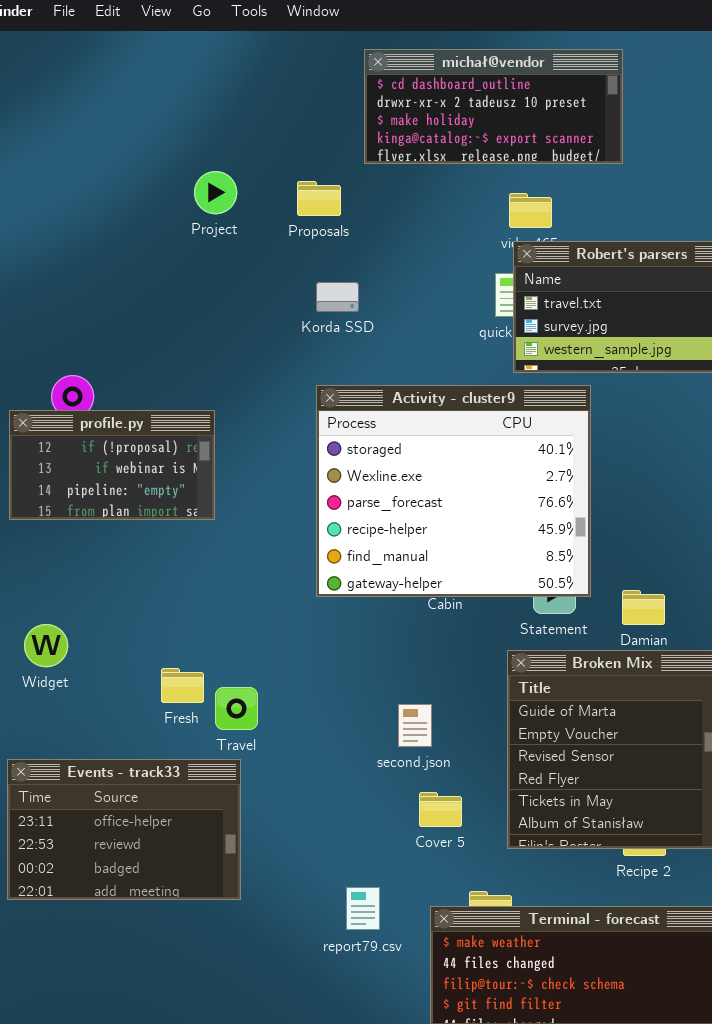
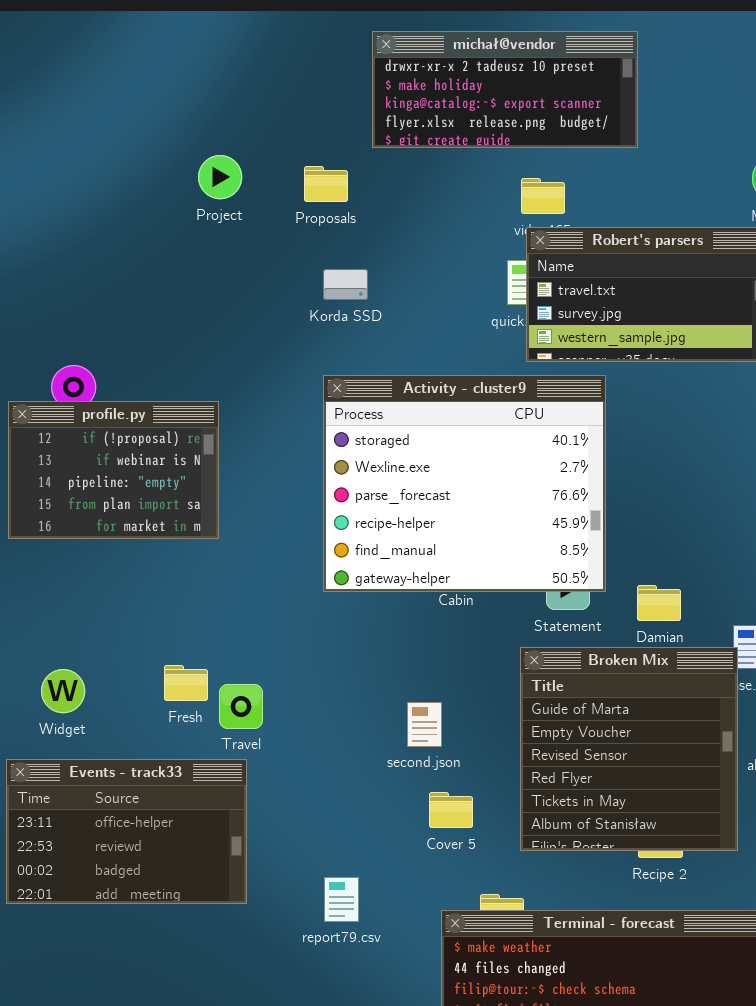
michał@vendor: [364,49,623,164] -> [372,31,638,148], scrolled down 1 row
profile.py: [9,410,215,520] -> [8,401,219,539], resized
Widget: [24,624,68,667] -> [41,669,85,713], moved
report79.csv: [346,887,380,930] -> [324,877,359,922], moved

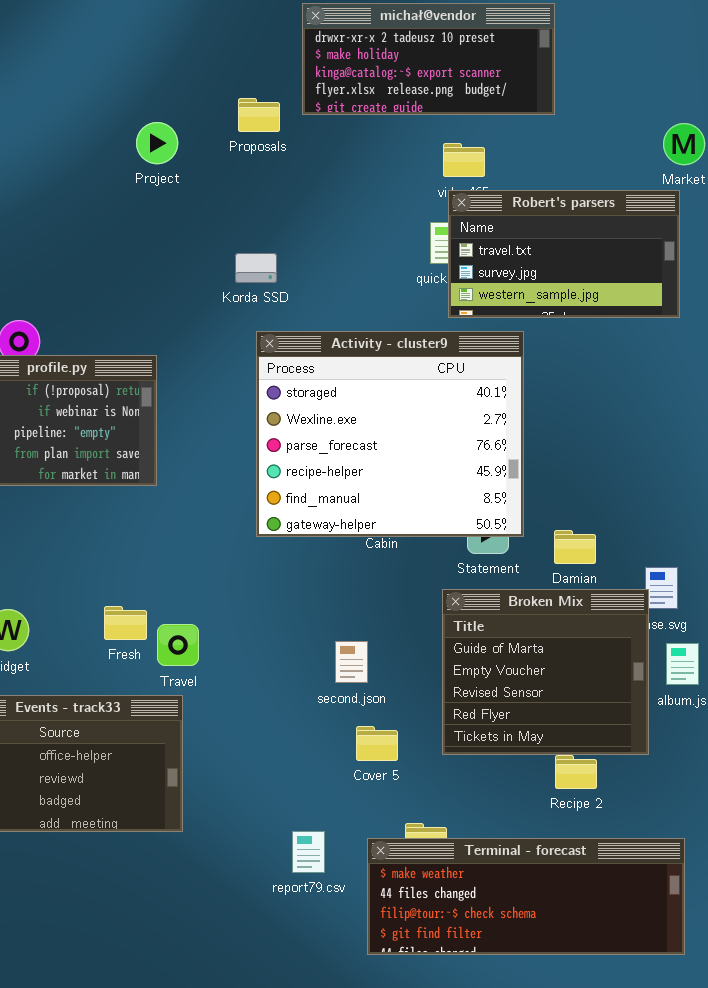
Proposals: [304,166,348,202] -> [238,98,280,132], moved
Korda SSD: [323,269,368,300] -> [235,253,277,283], moved
Broken Mix: [520,647,738,851] -> [442,589,649,755], resized
report79.csv: [324,877,359,922] -> [292,831,325,873], moved

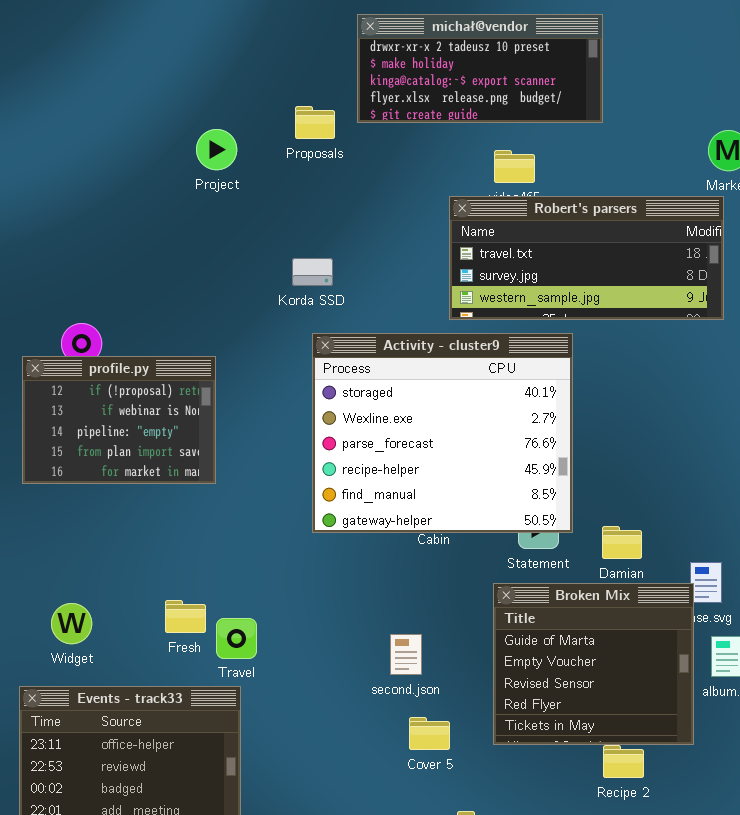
Robert's parsers: [448,190,680,318] -> [449,196,724,320], resized

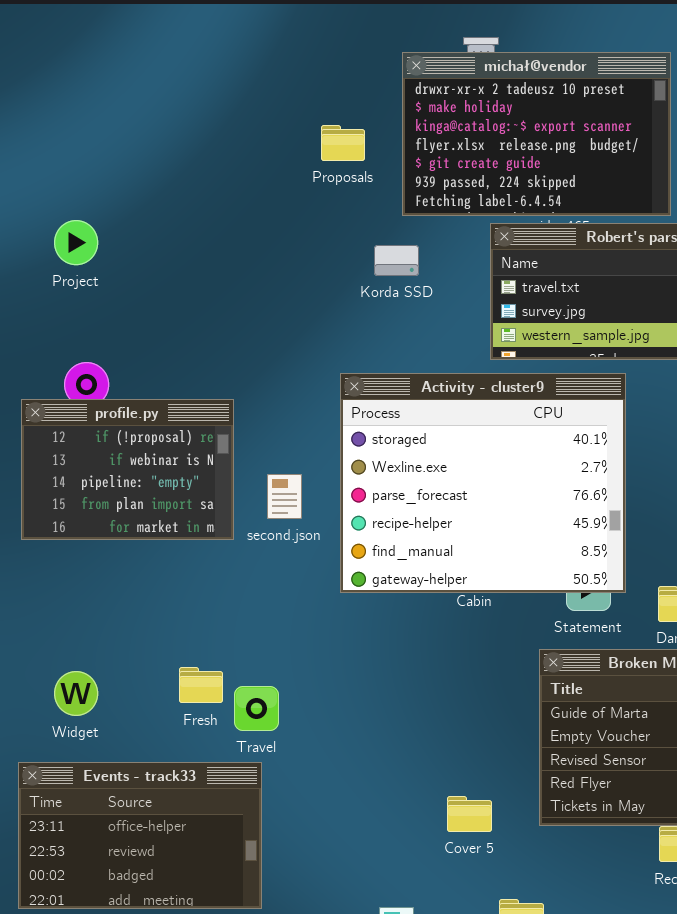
michał@vendor: [357,14,603,123] -> [402,52,671,216], moved, resized
Project: [196,129,237,170] -> [54,220,98,265], moved
Korda SSD: [292,258,333,286] -> [374,245,419,276], moved
second.json: [390,634,422,675] -> [267,474,302,519], moved

